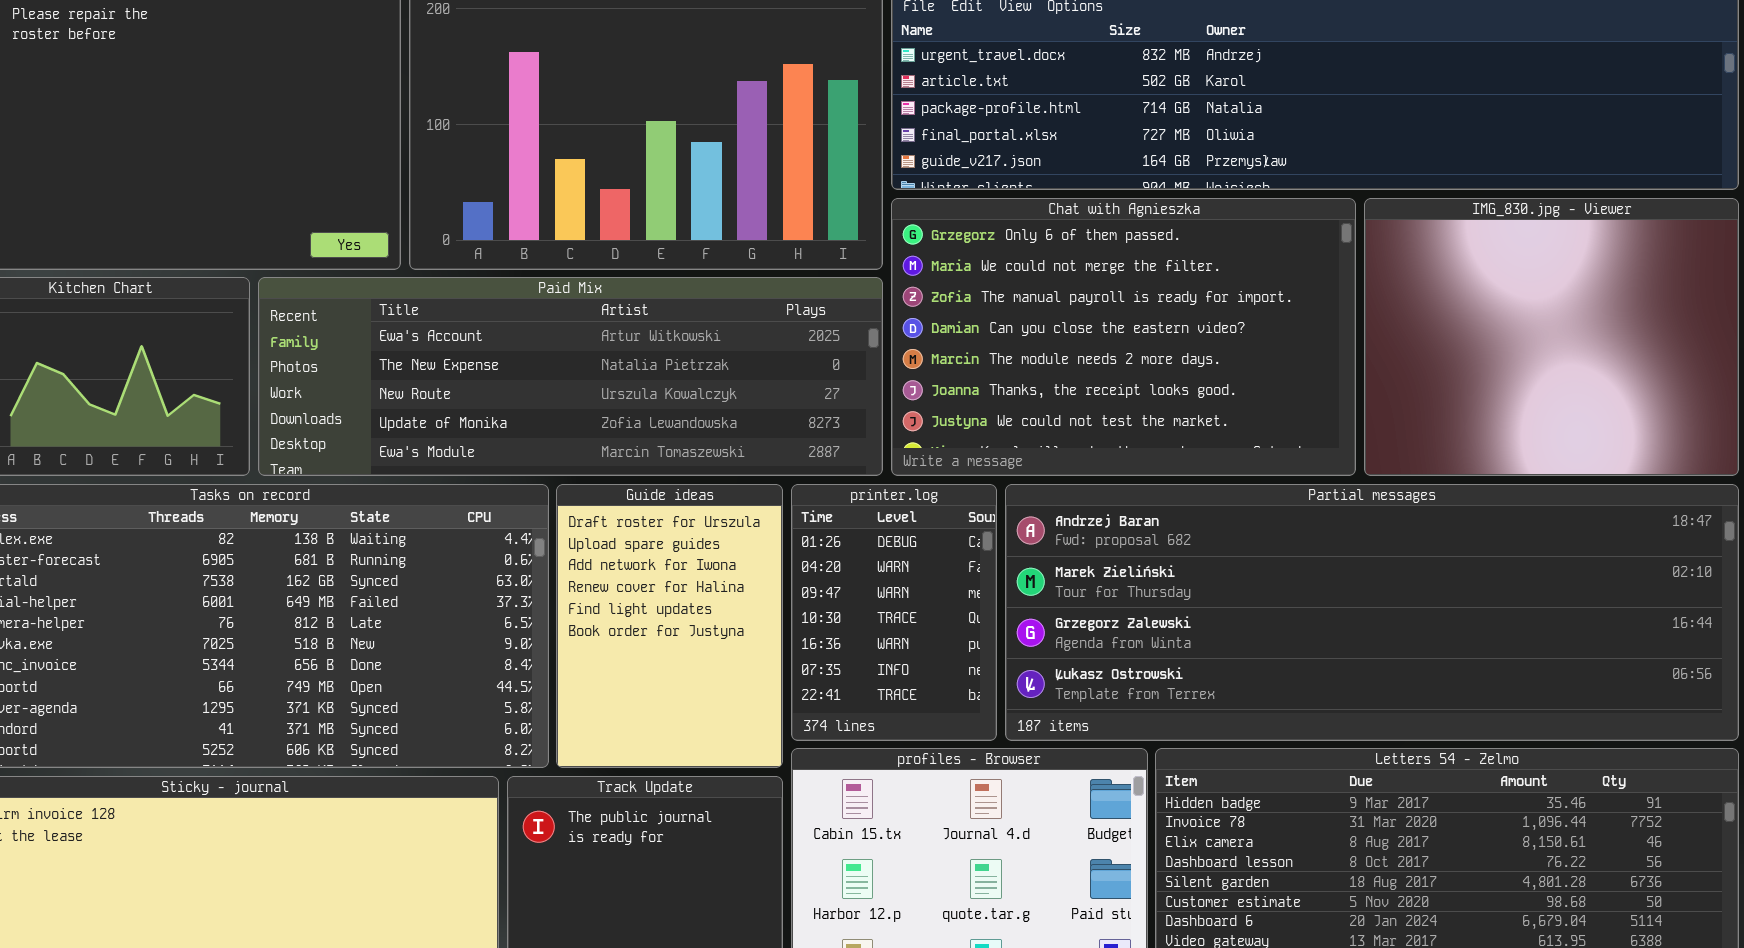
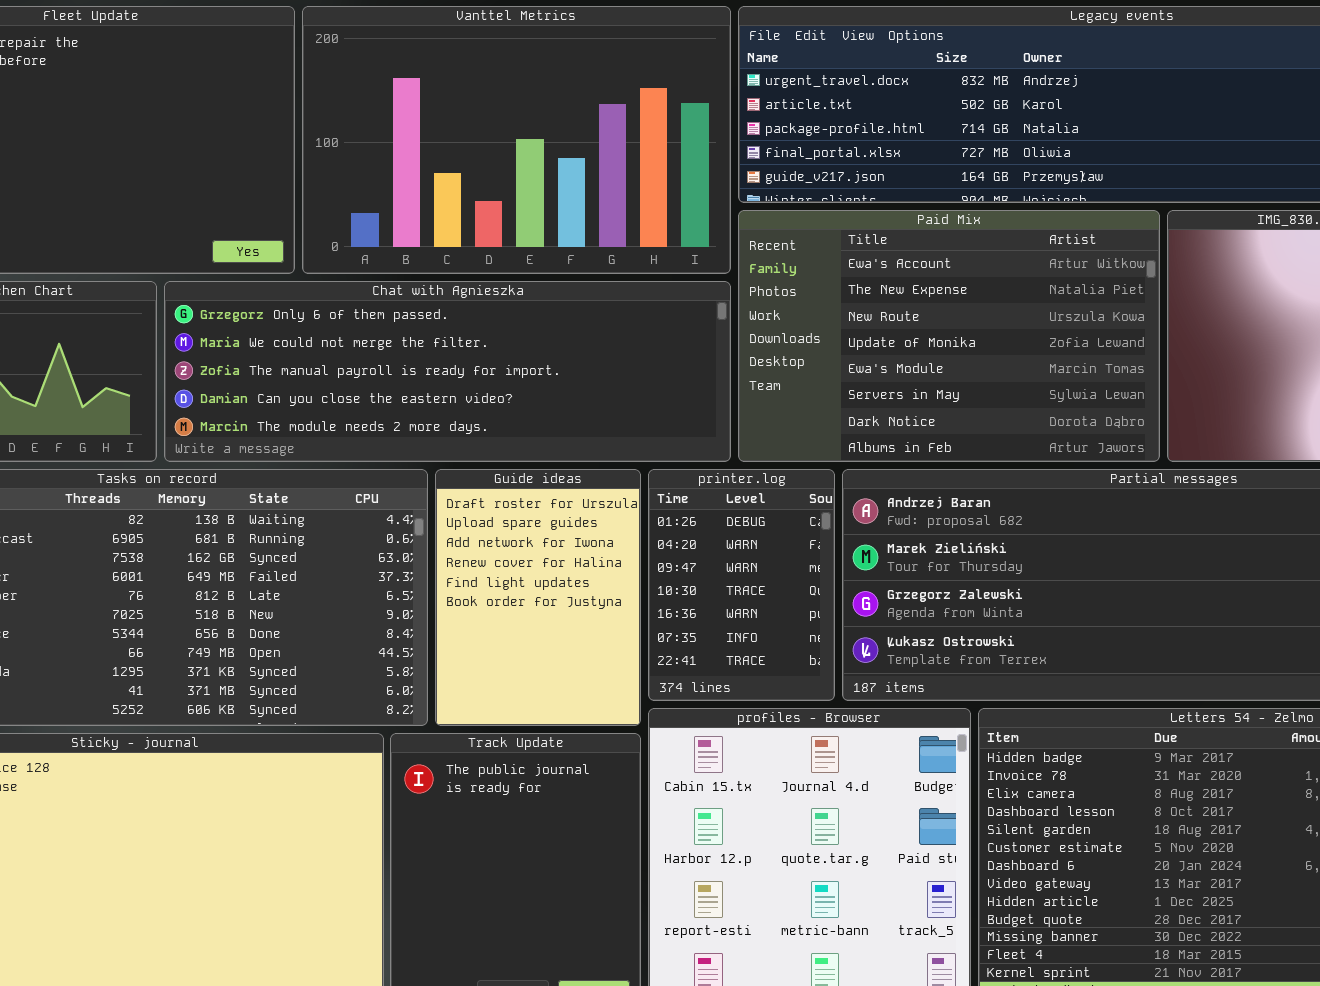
Chat with Agnieszka: [891,198,1356,476] -> [164,281,731,462], moved, resized
Paid Mix: [258,277,883,476] -> [738,210,1160,462], moved, resized

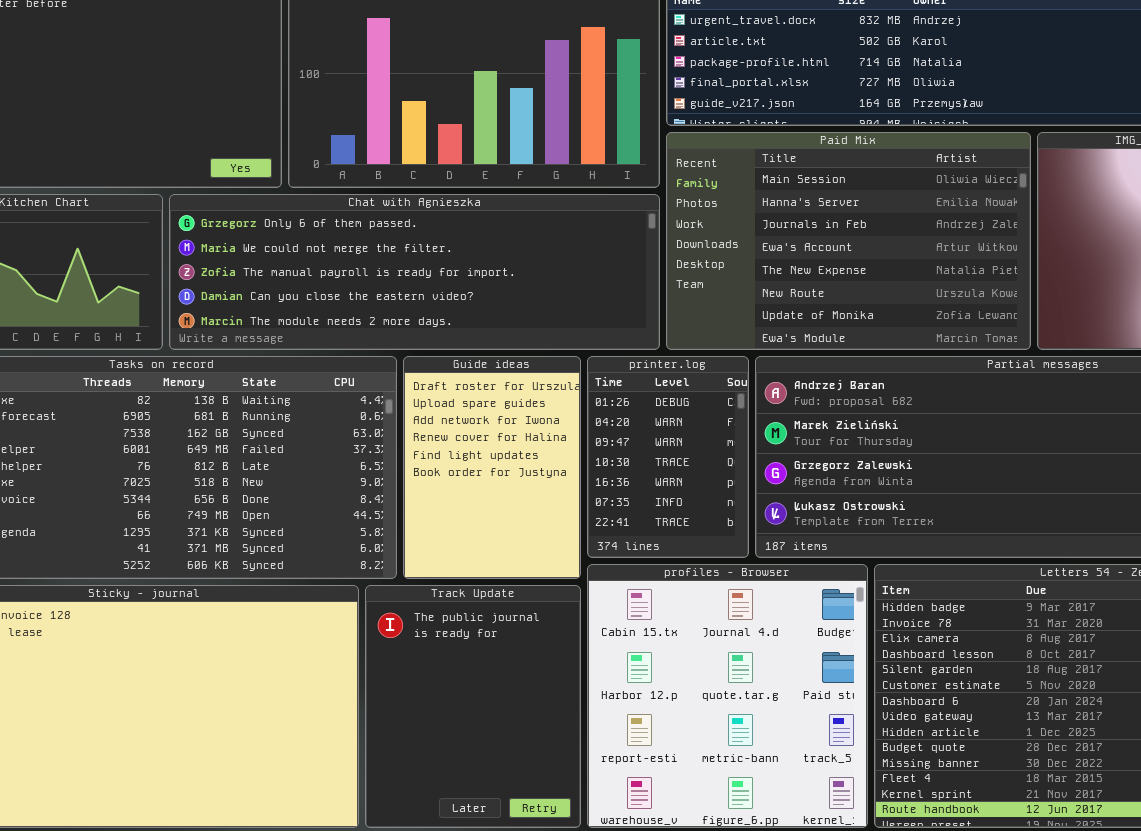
Paid Mix: [738,210,1160,462] -> [666,132,1031,350], scrolled up 3 rows

